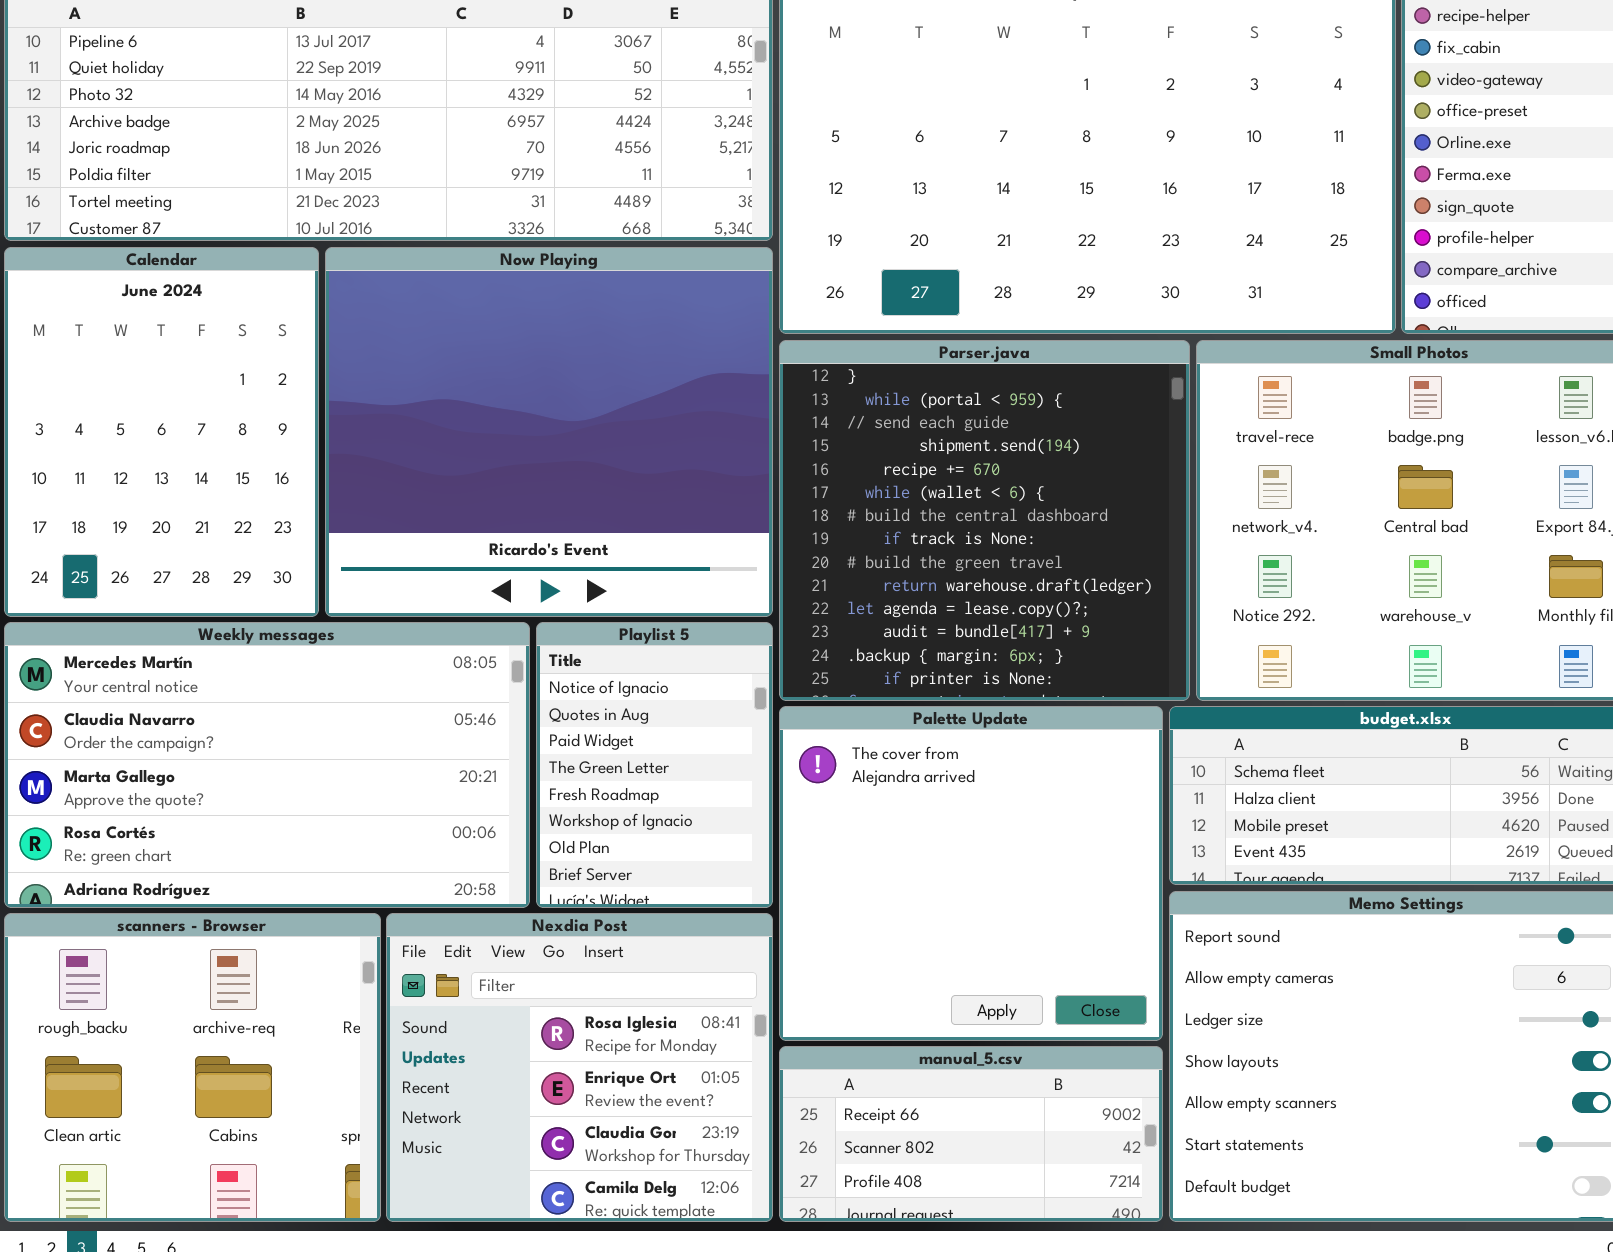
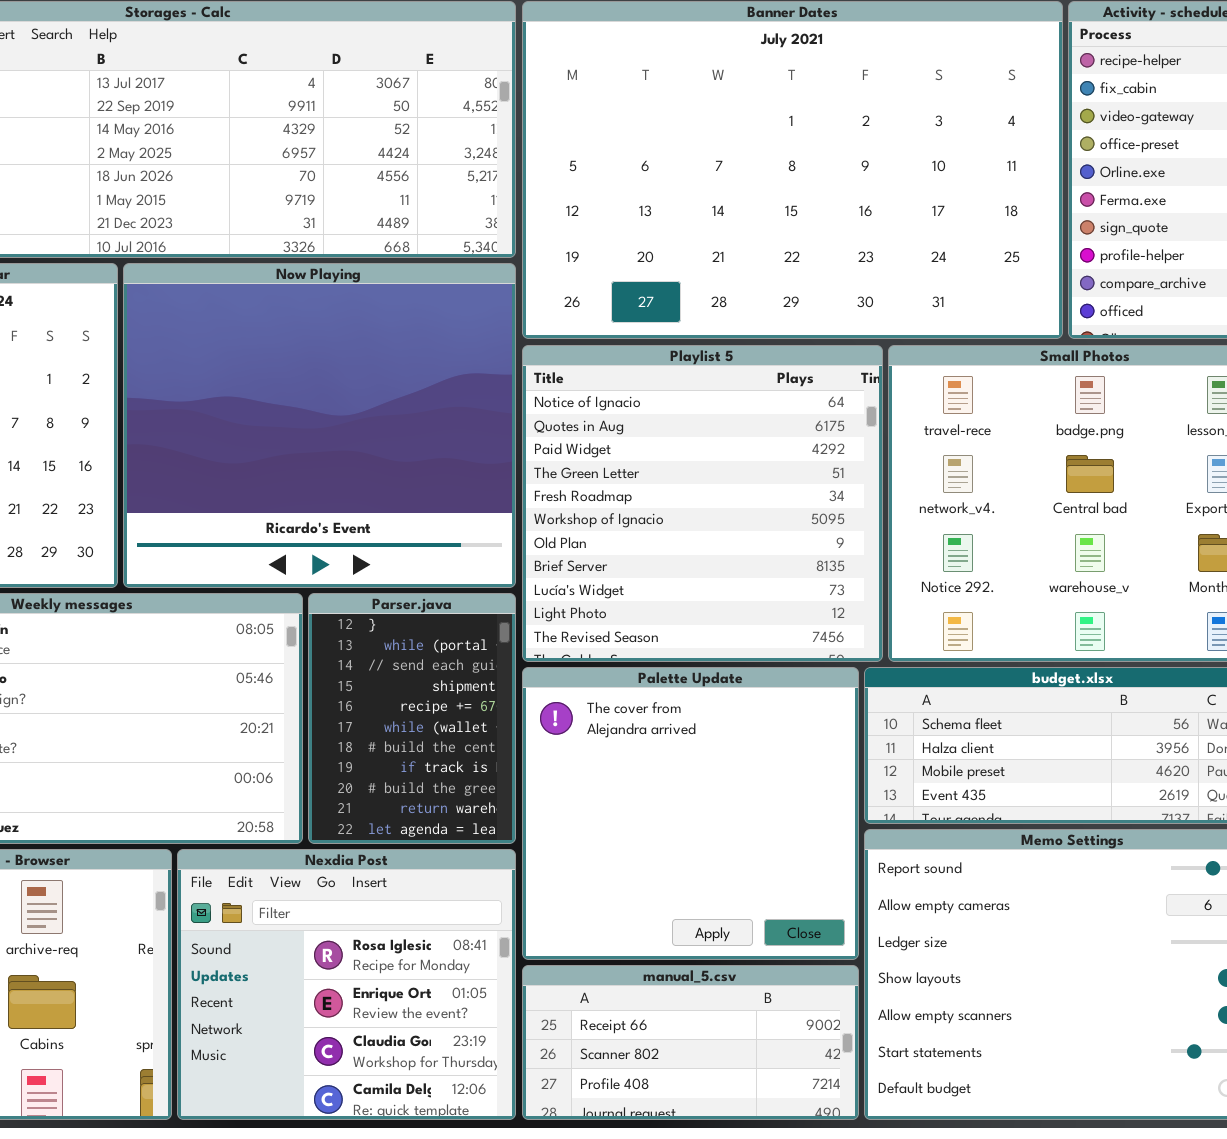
Parser.java: [779,340,1190,701] -> [308,593,516,844], moved, resized
Playlist 5: [536,622,773,908] -> [522,345,883,662], moved, resized

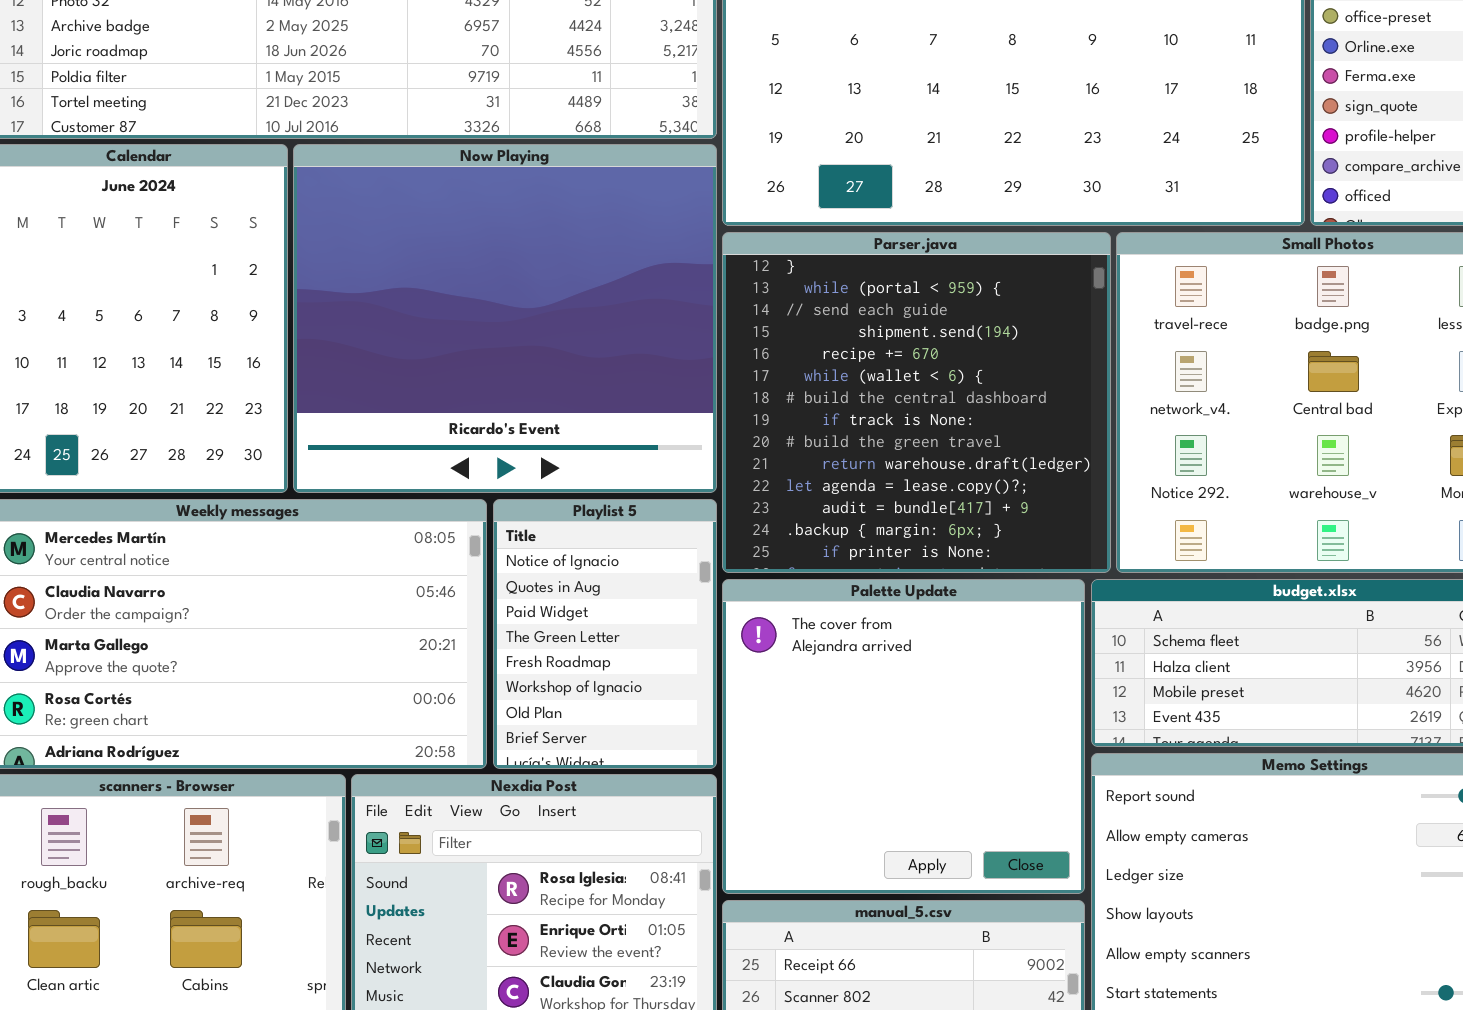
Playlist 5: [522,345,883,662] -> [493,499,717,769], moved, resized
Parser.java: [308,593,516,844] -> [722,232,1111,573], moved, resized

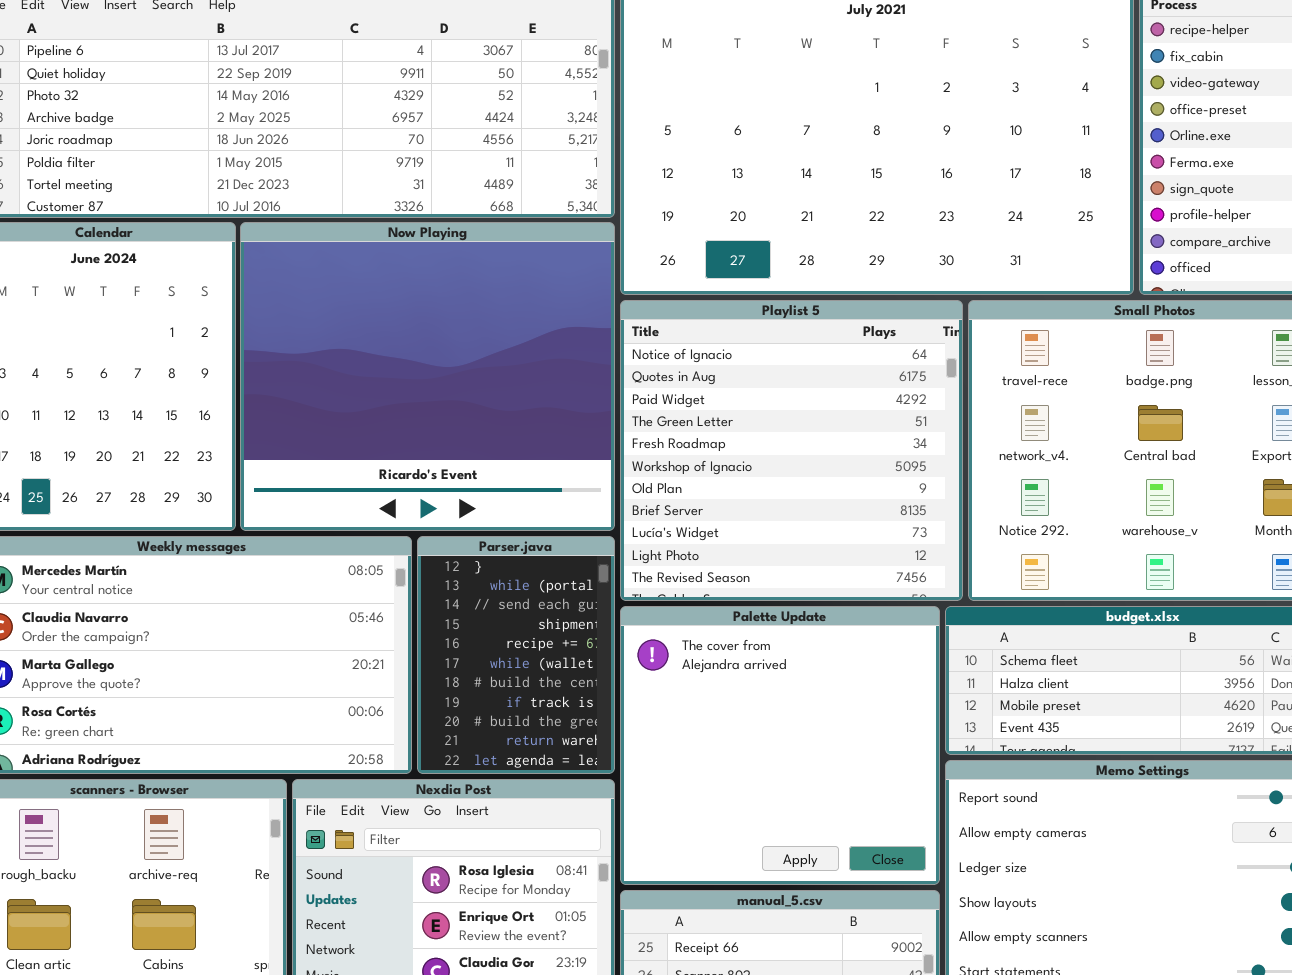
Parser.java: [722,232,1111,573] -> [417,536,615,774], moved, resized
Playlist 5: [493,499,717,769] -> [620,300,963,601], moved, resized

